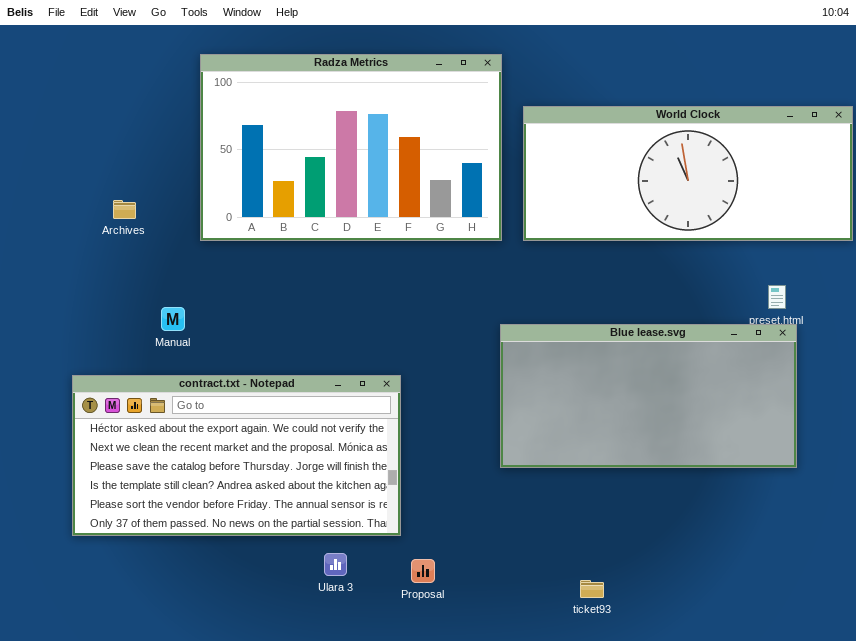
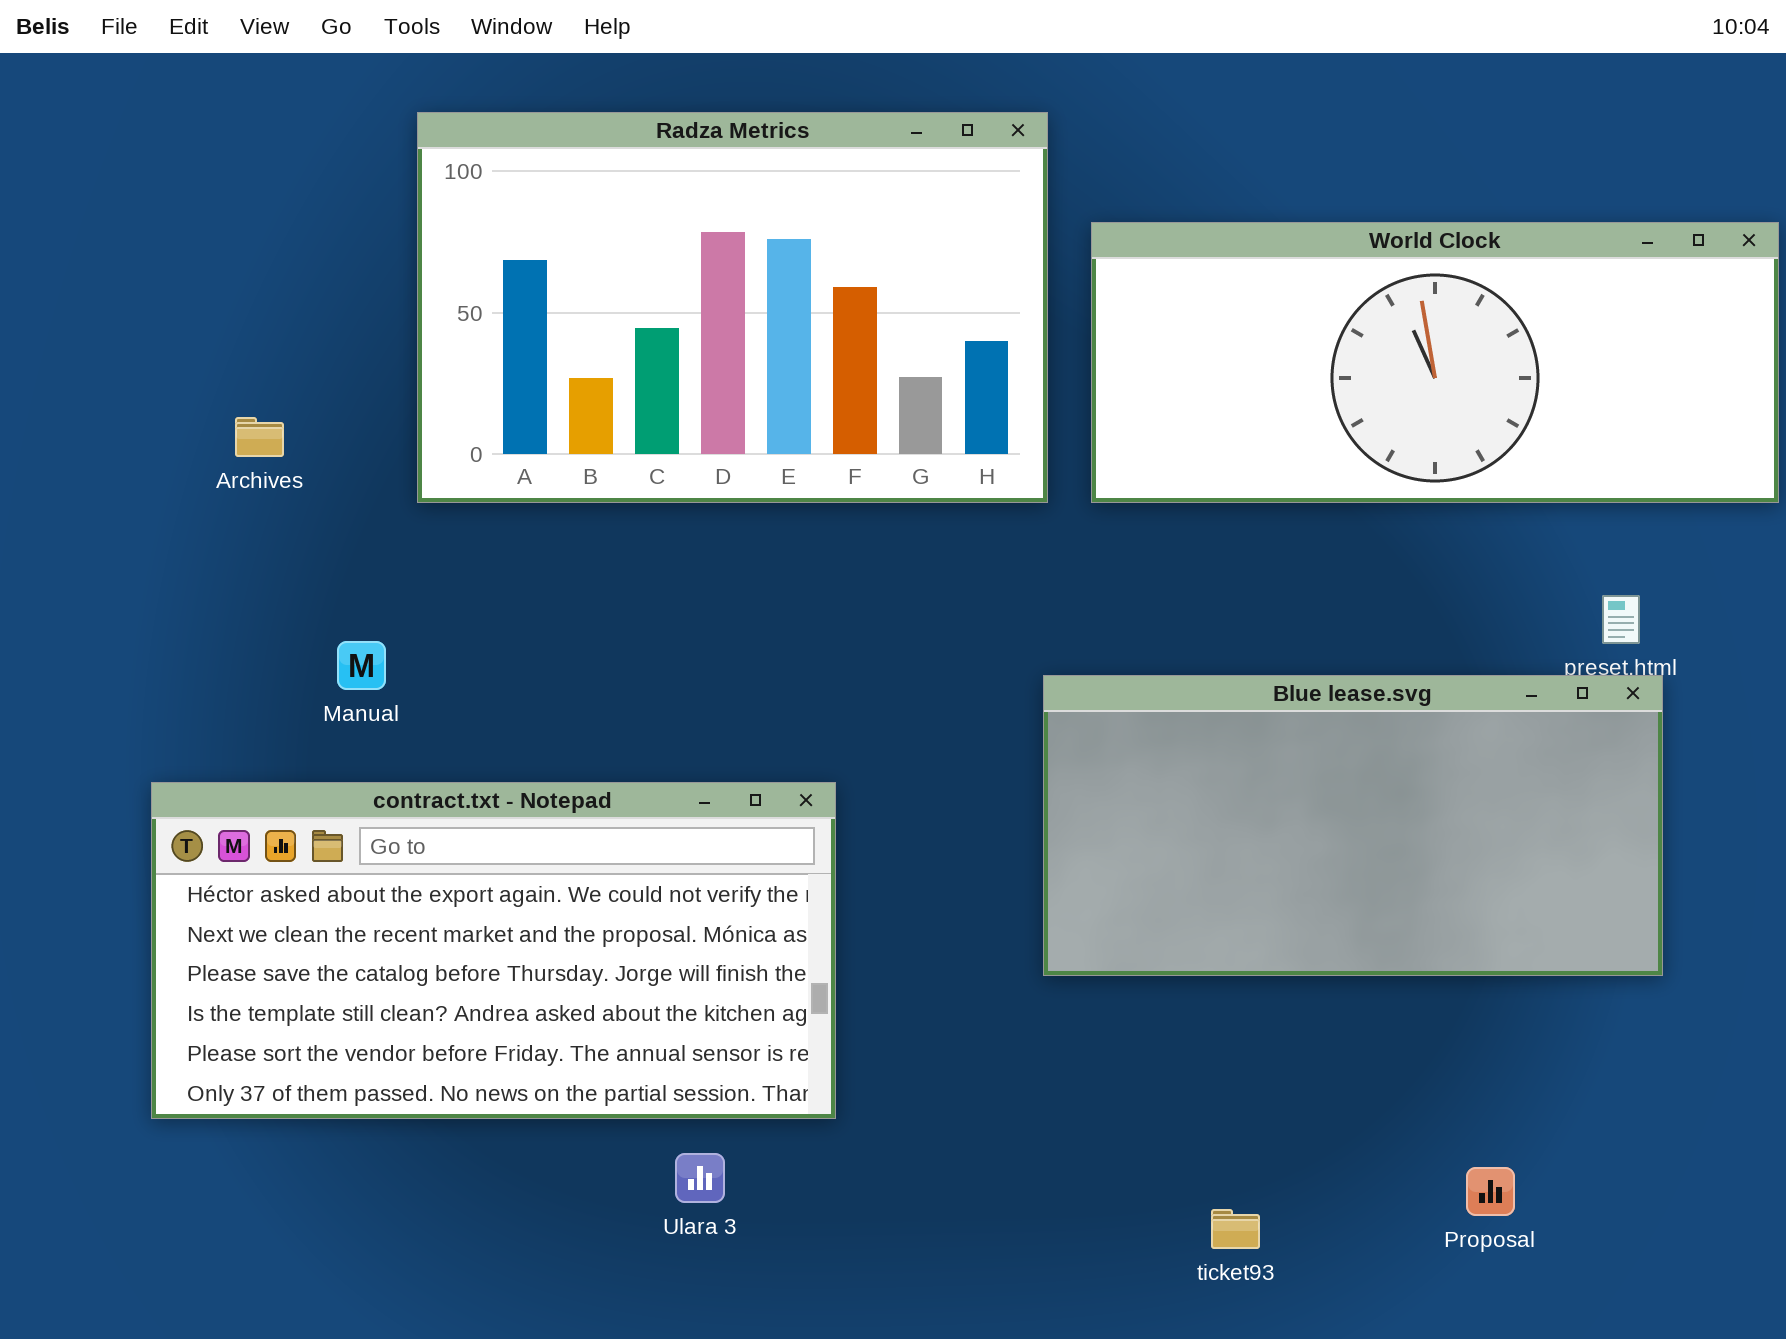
Proposal: [411,559,435,583] -> [1466,1167,1515,1216], moved

